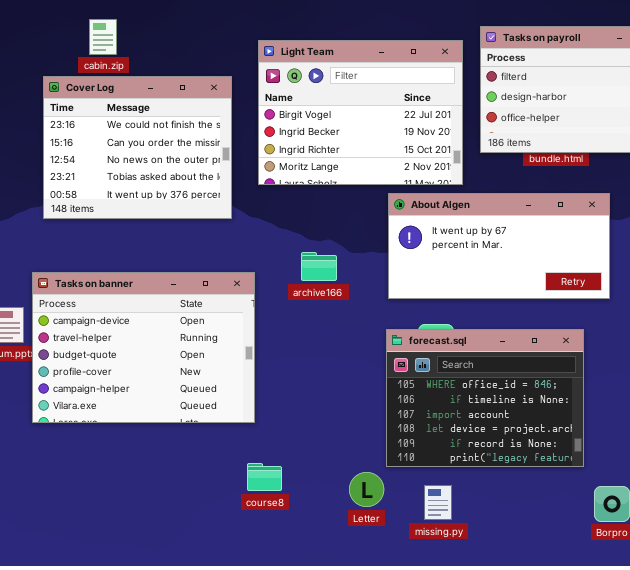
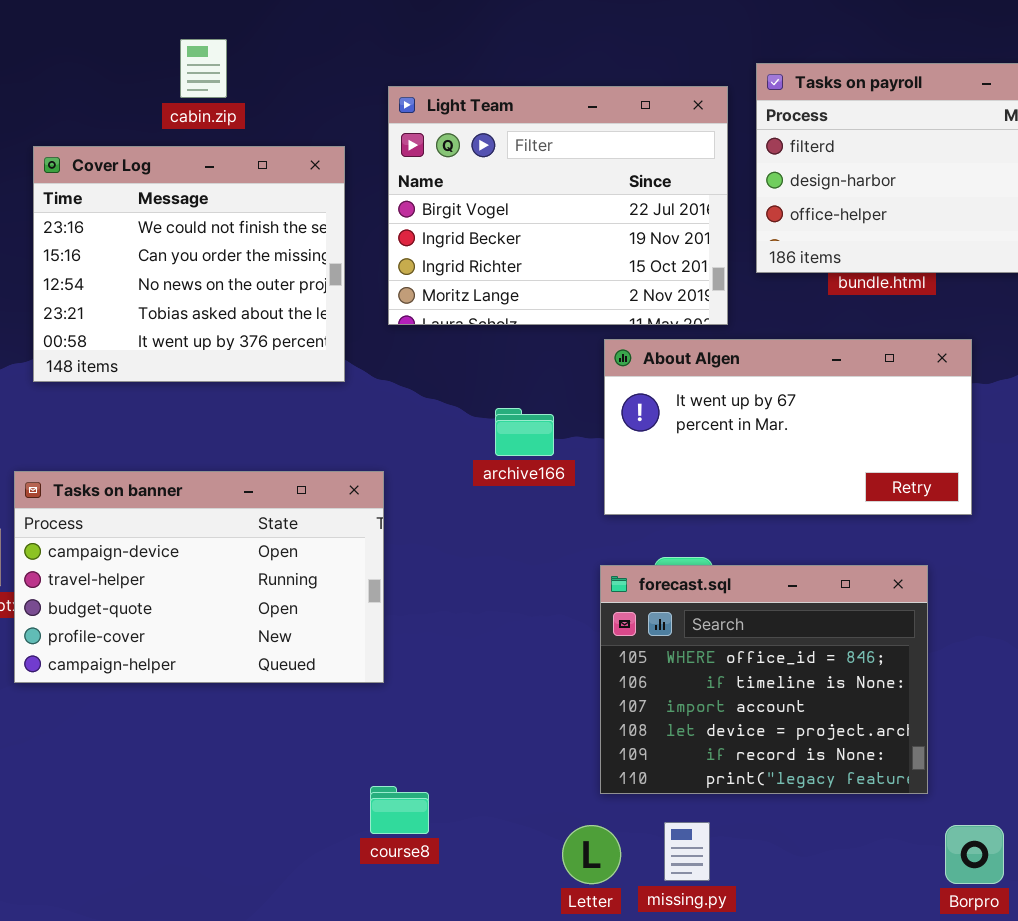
cabin.zip: [89,19,117,55] -> [180,39,227,98], moved
archive166: [301,252,337,281] -> [495,408,554,456], moved
Tasks on banner: [32,272,255,423] -> [14,471,384,683], resized
Letter: [349,472,384,507] -> [562,825,621,884], moved

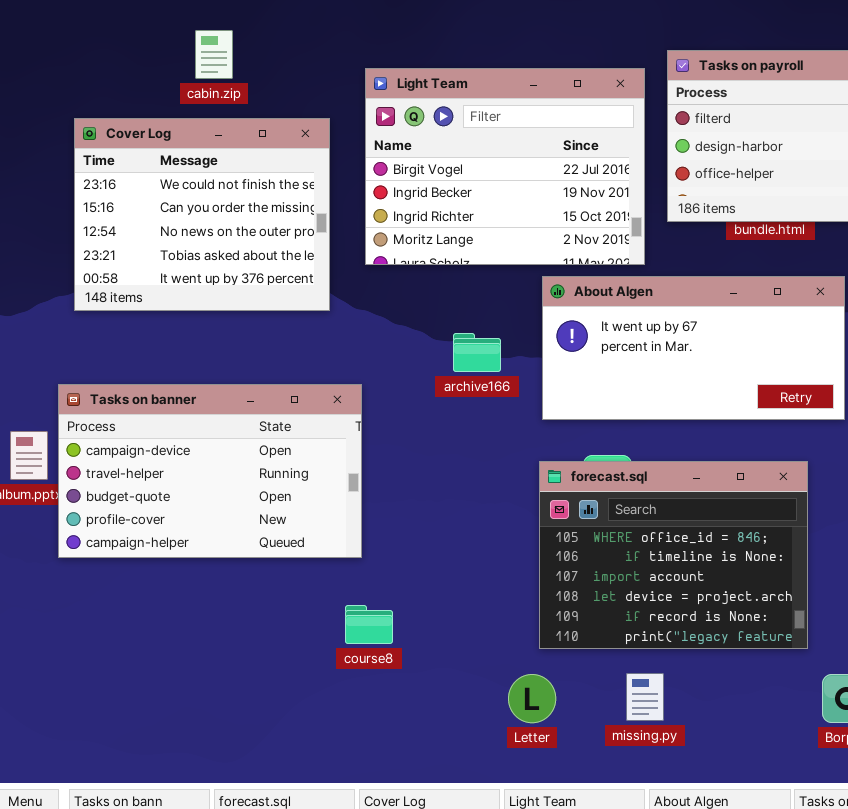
course8: [370,786,429,834] -> [345,605,393,644], moved
missing.py: [664,822,710,881] -> [626,673,664,721], moved

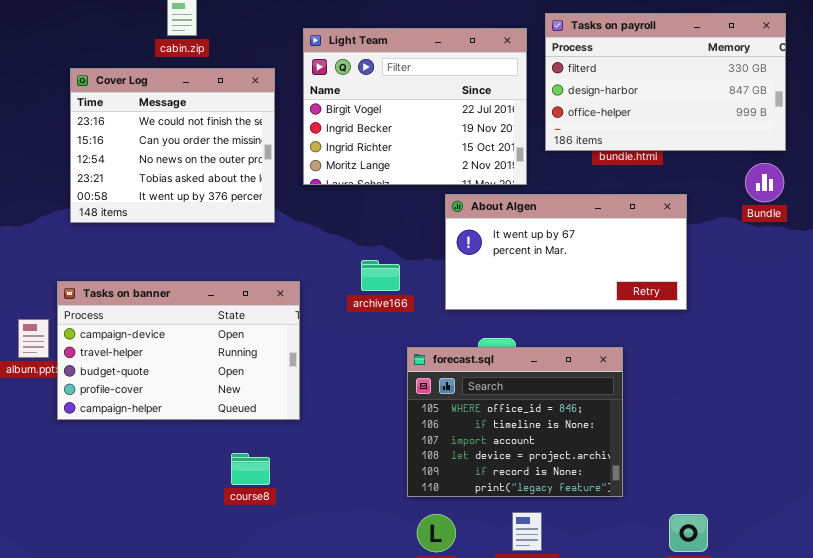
archive166: [453,333,501,372] -> [361,260,400,291], moved
forecast.sql: [539,461,808,649] -> [407,347,623,497], moved
course8: [345,605,393,644] -> [231,453,270,485], moved

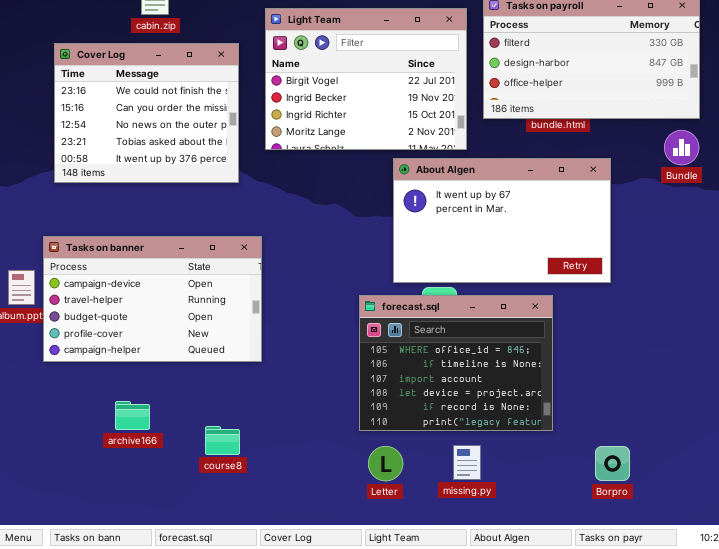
About Algen: [445,194,687,310] -> [393,158,611,283], resized
archive166: [361,260,400,291] -> [115,401,150,430], moved
course8: [231,453,270,485] -> [205,426,240,455], moved

